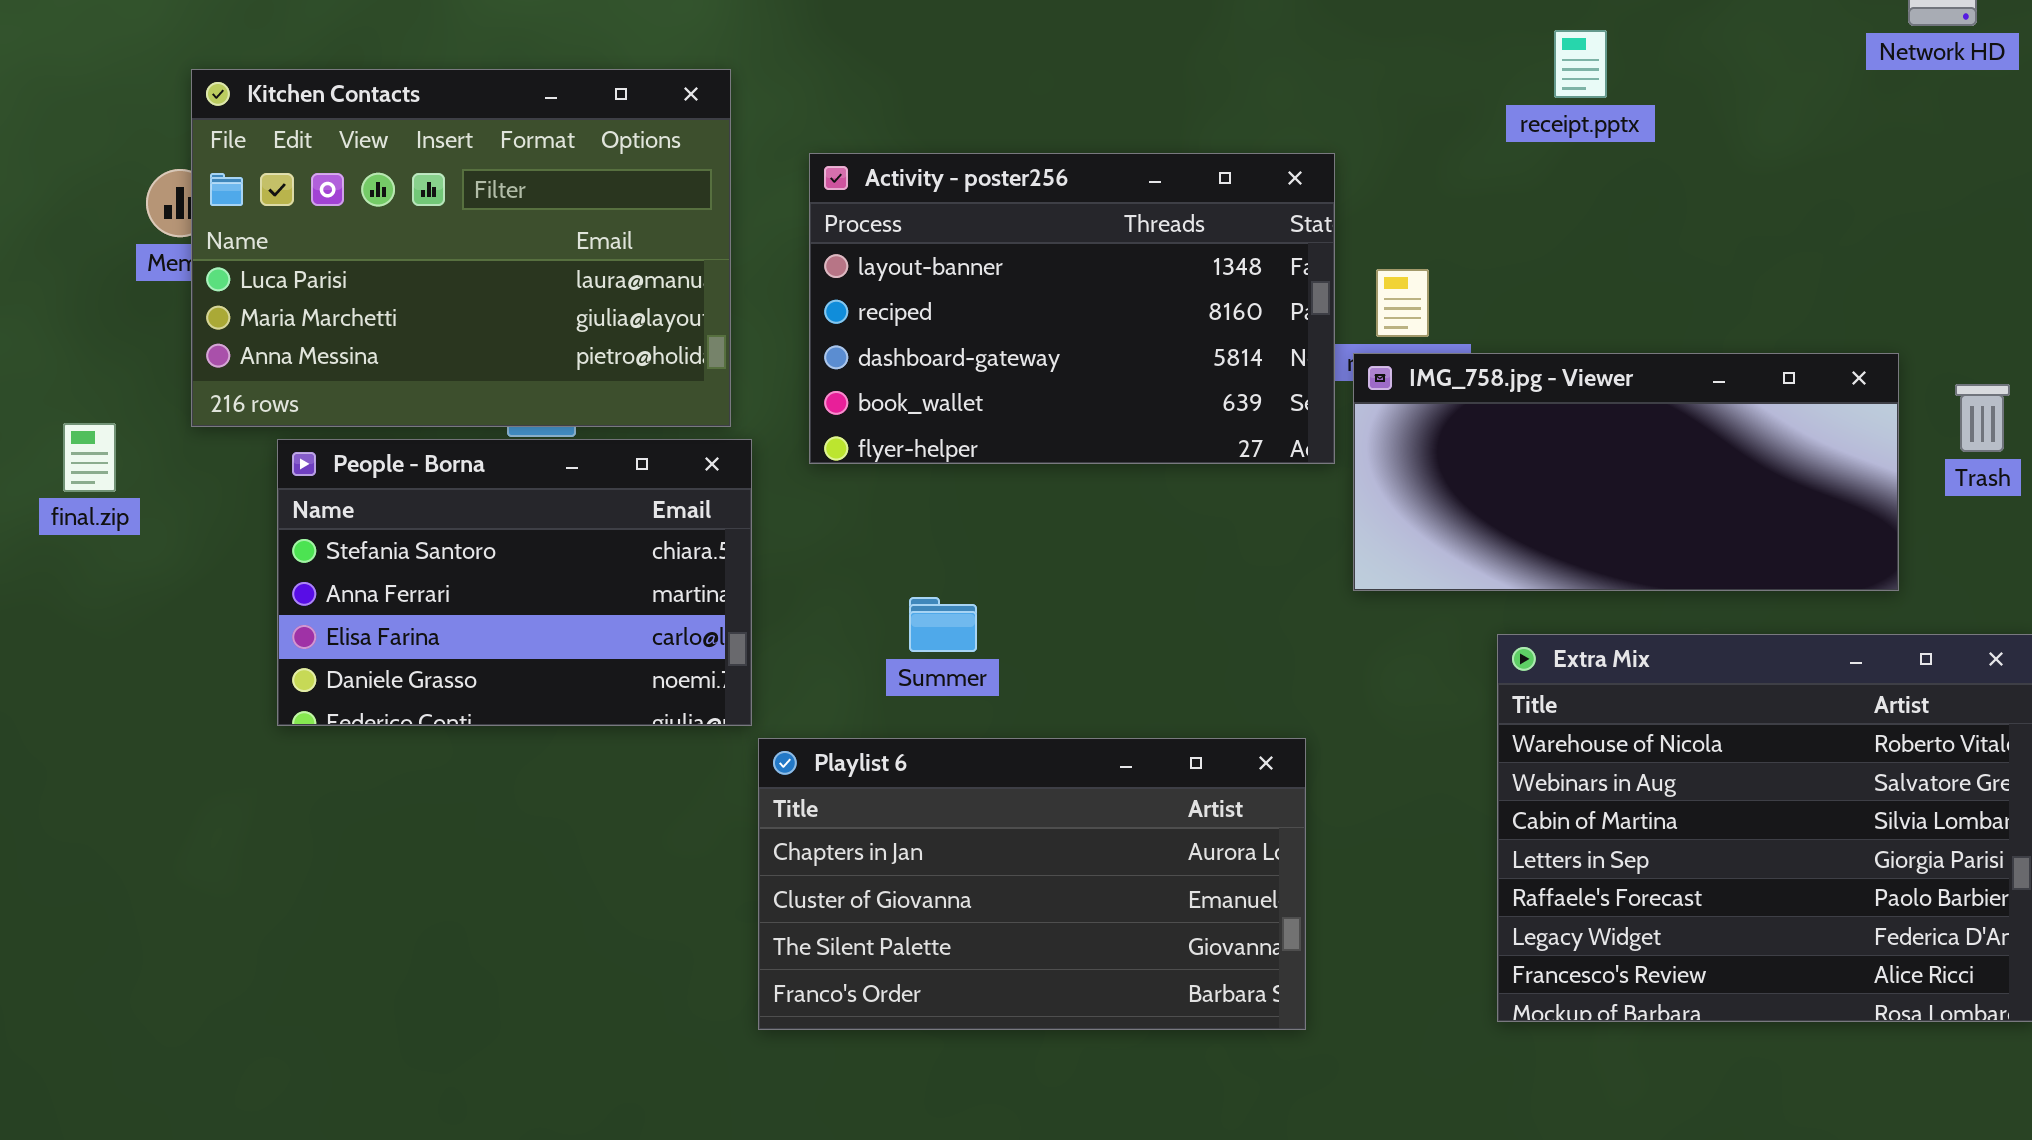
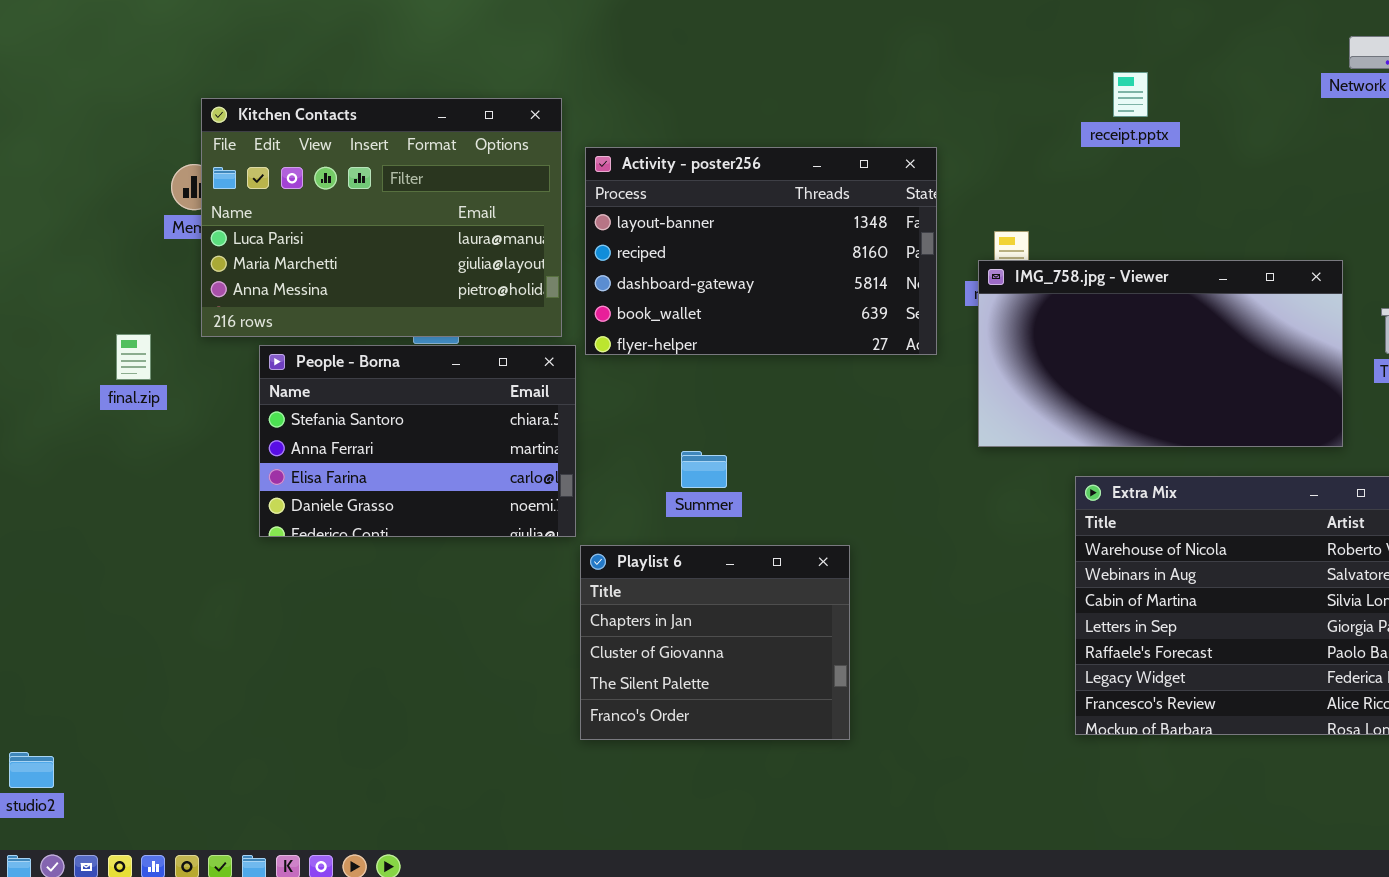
Activity - poster256: [809,153,1335,464] -> [585,147,937,355], moved
IMG_758.jpg - Viewer: [1353,353,1899,591] -> [978,260,1343,447], resized
Playlist 6: [758,738,1306,1030] -> [580,545,850,740], resized

